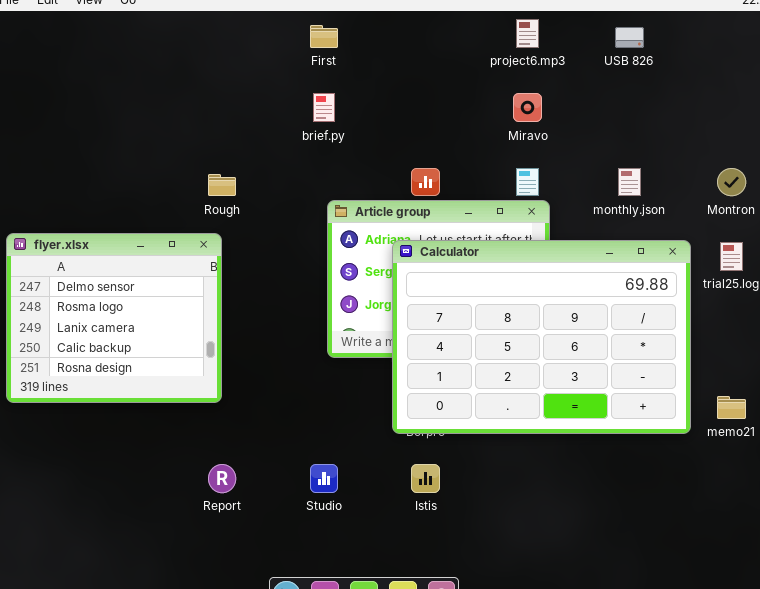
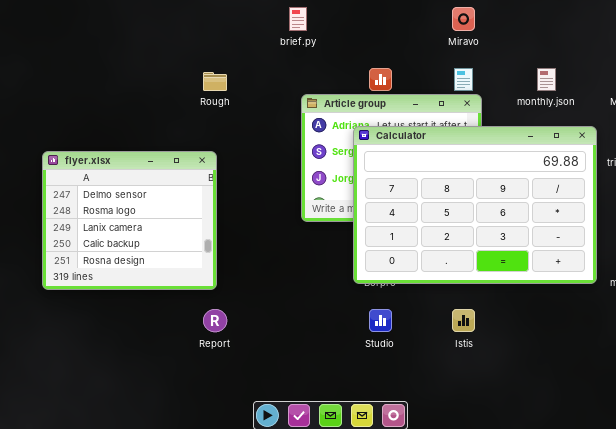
flyer.xlsx: [6,233,222,403] -> [42,151,217,290], moved
Studio: [310,464,338,493] -> [369,309,392,332], moved
Istis: [411,464,440,493] -> [452,309,475,332], moved

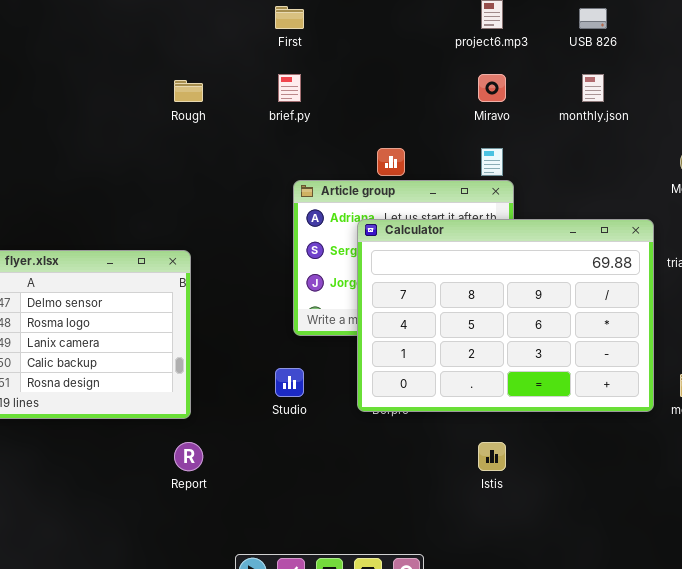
monthly.json: [537,68,556,91] -> [582,74,604,102], moved
Rough: [203,72,227,91] -> [174,80,203,102], moved
Studio: [369,309,392,332] -> [275,368,304,397], moved

